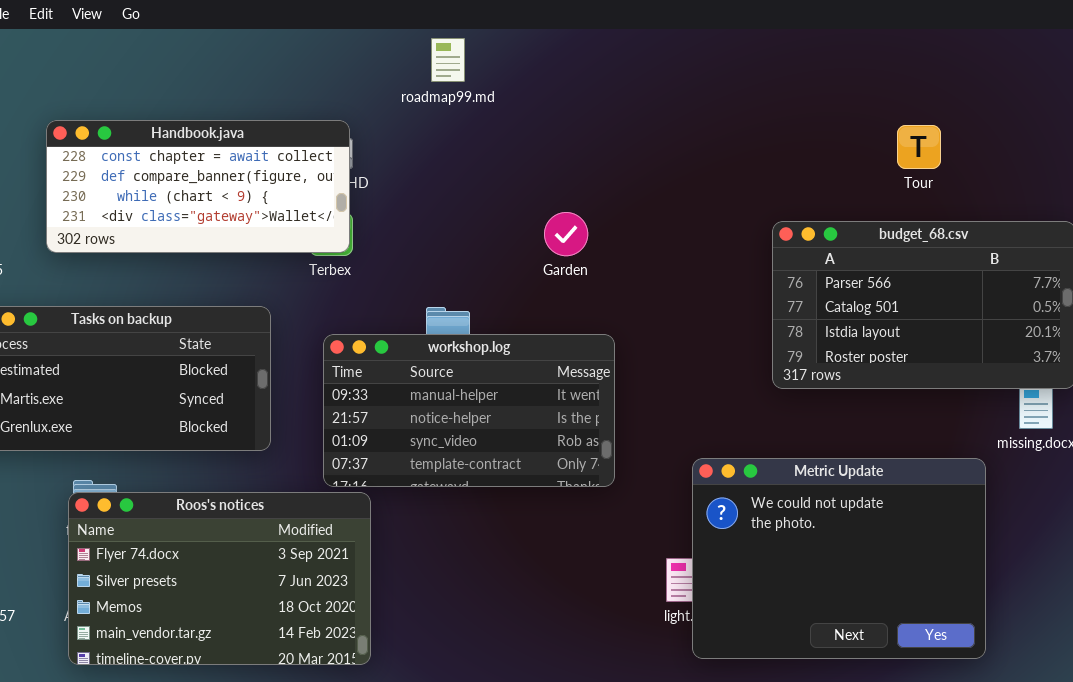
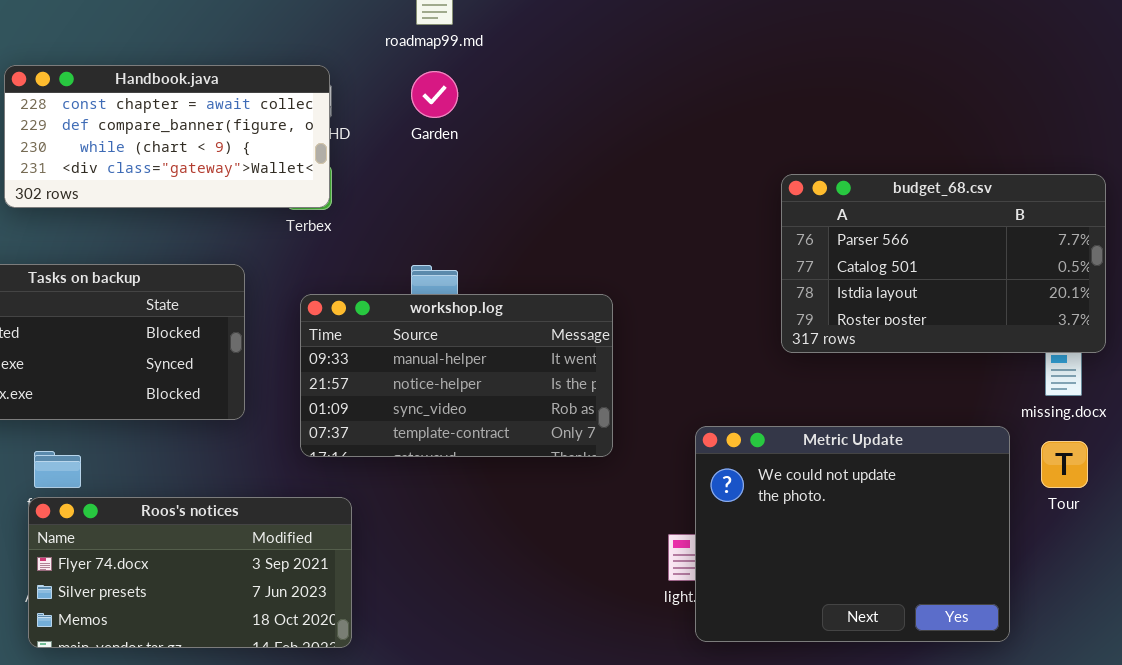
Tour: [897,125,941,169] -> [1041,441,1088,488], moved
Garden: [544,212,588,256] -> [411,71,458,118], moved
Roos's notices: [68,492,371,665] -> [28,497,352,648], resized

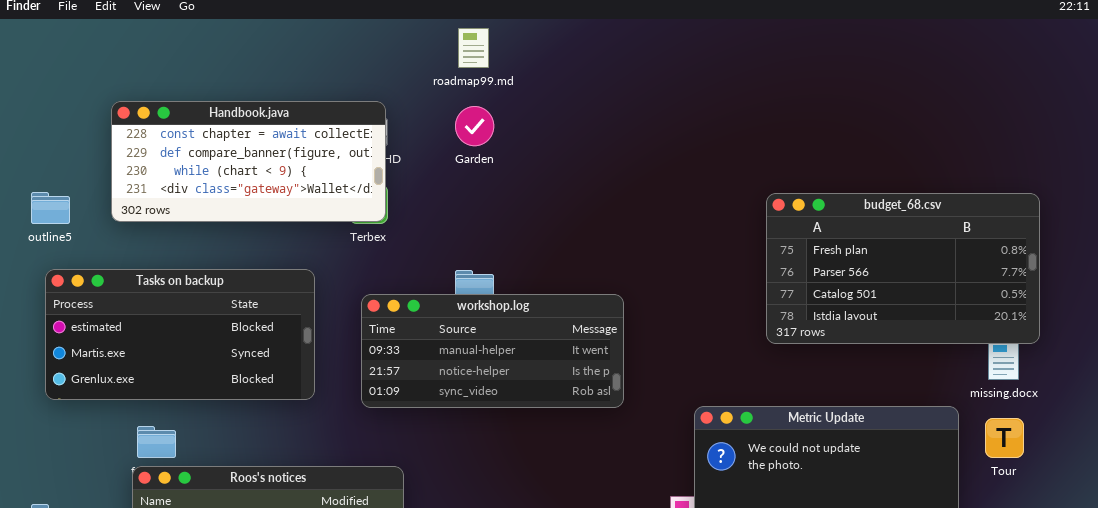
budget_68.csv: [781,174,1106,353] -> [766,193,1040,344], scrolled up 1 row
workshop.log: [300,294,613,457] -> [361,294,624,408], resized

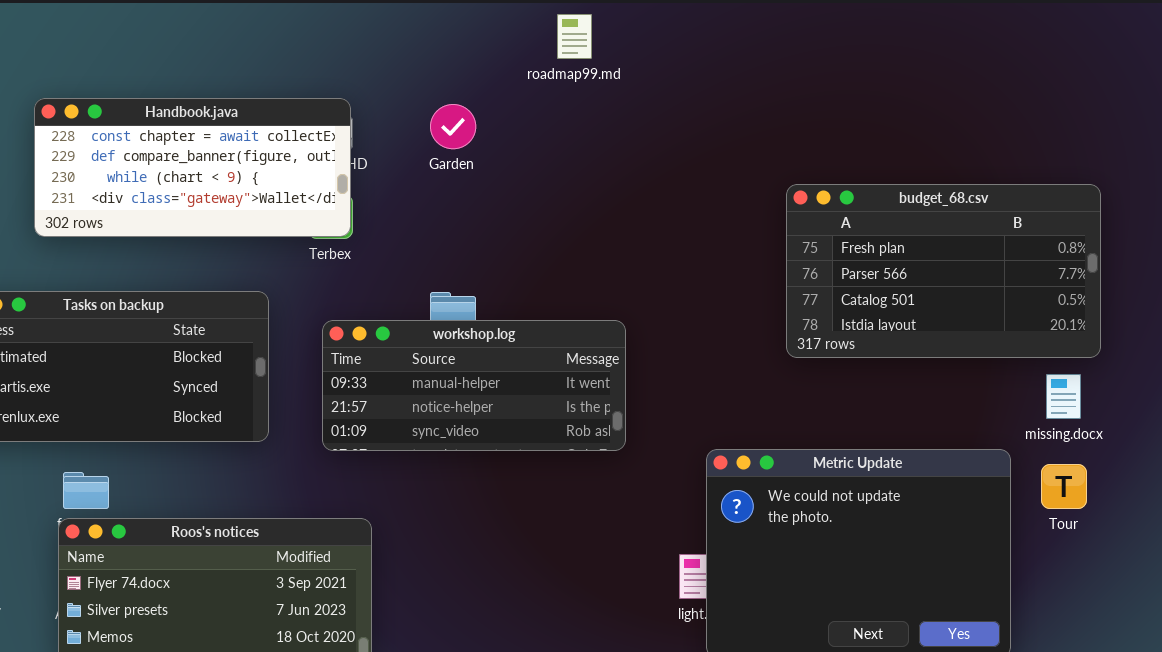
roadmap99.md: [458,28,489,68] -> [557,14,592,59], moved
budget_68.csv: [766,193,1040,344] -> [786,184,1101,358], moved

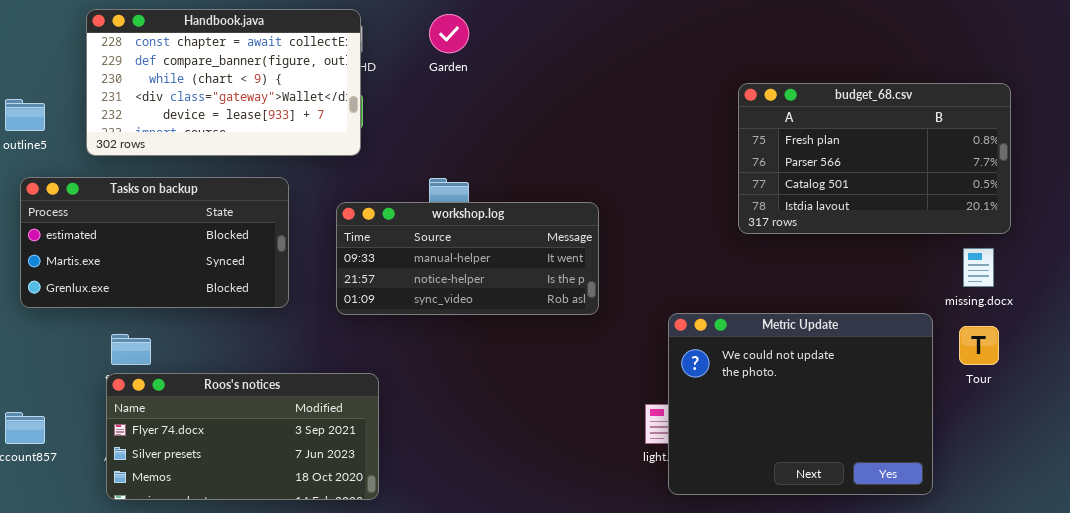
Handbook.java: [34,98,351,237] -> [86,9,361,156], resized

